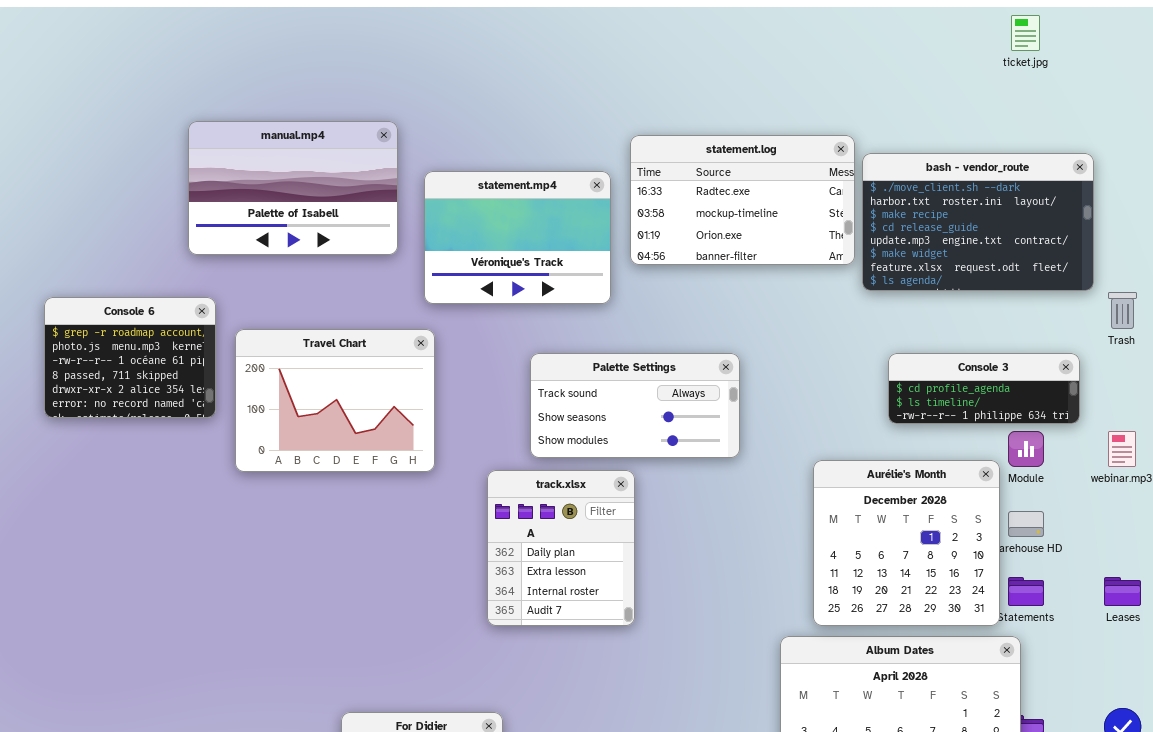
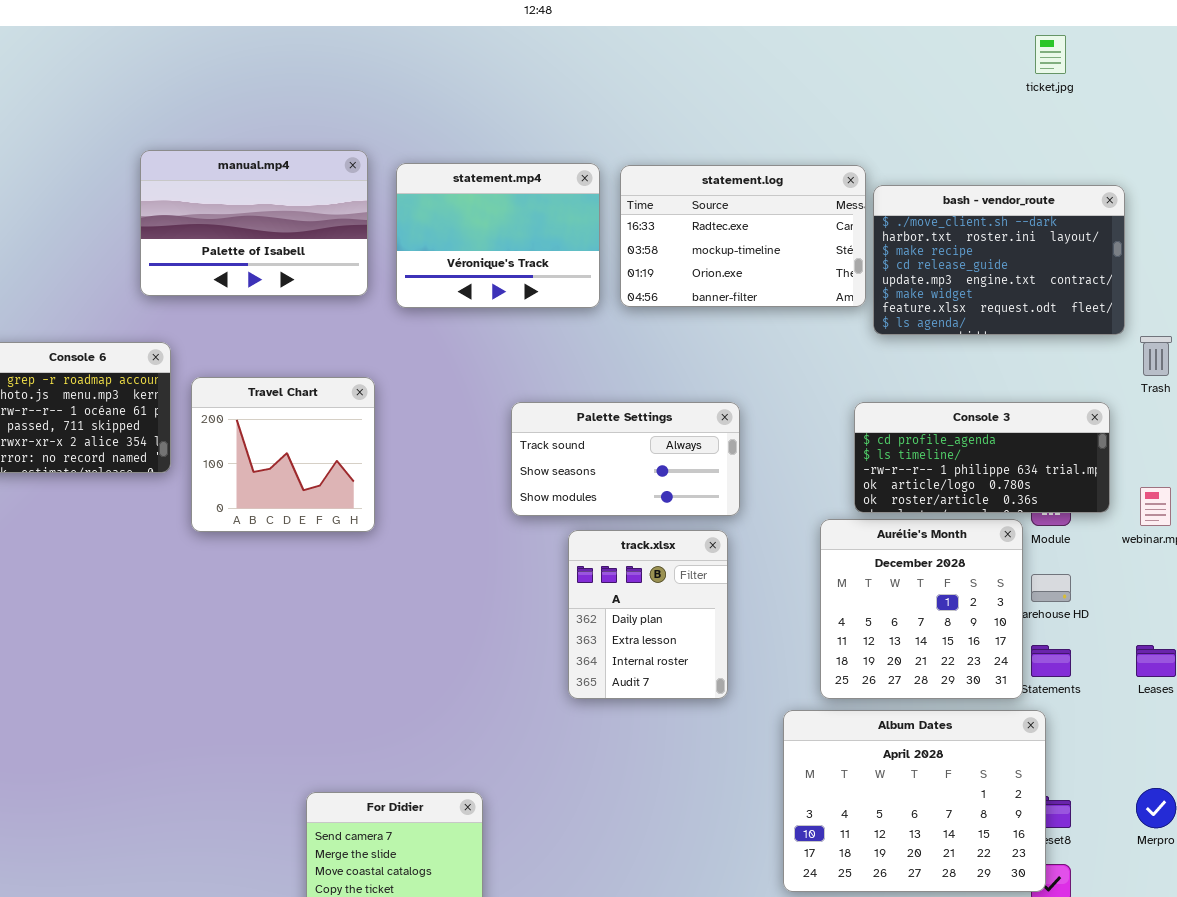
statement.mp4: [424,171,611,304] -> [396,163,600,308], moved
Travel Chart: [235,329,435,472] -> [191,377,375,532], resized
Console 3: [888,353,1080,424] -> [854,402,1110,513], resized
track.xlsx: [487,470,635,626] -> [568,530,728,699], moved

